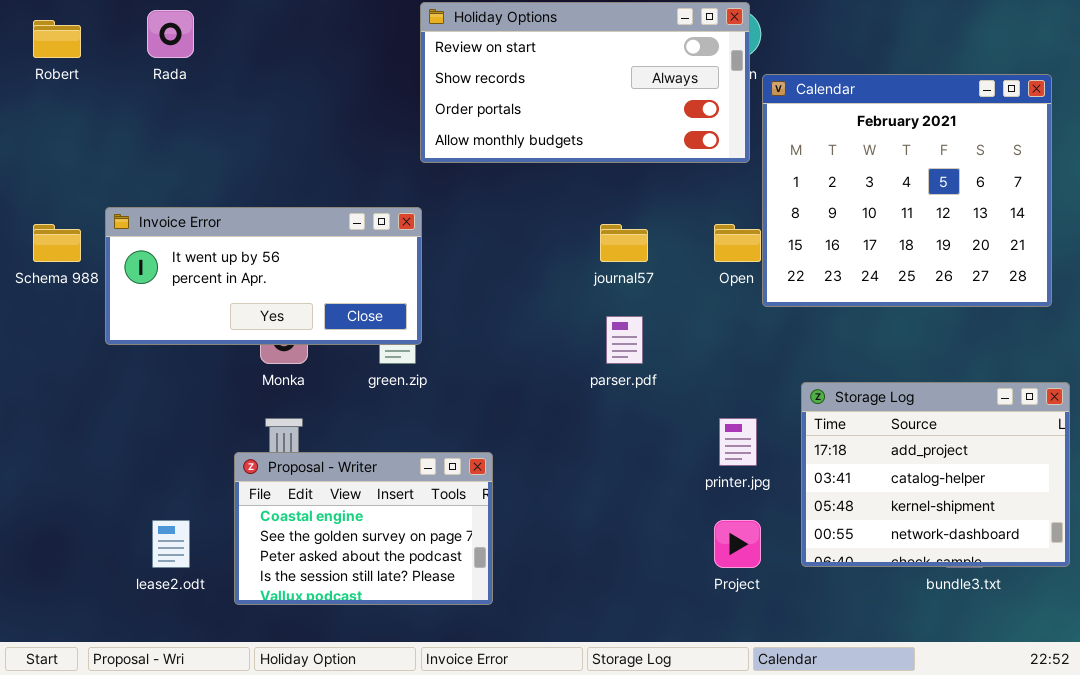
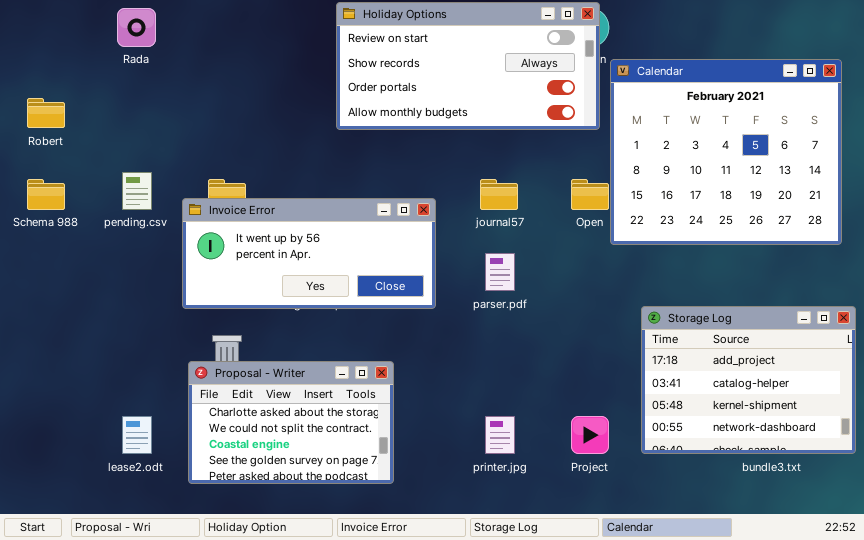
Robert: [33,20,81,58] -> [27,98,65,128], moved
Invoice Error: [105,207,422,345] -> [182,198,436,309], moved
printer.jpg: [719,418,757,466] -> [485,416,515,454], moved
Proposal - Writer: [234,452,493,605] -> [188,361,394,484], scrolled up 2 rows

